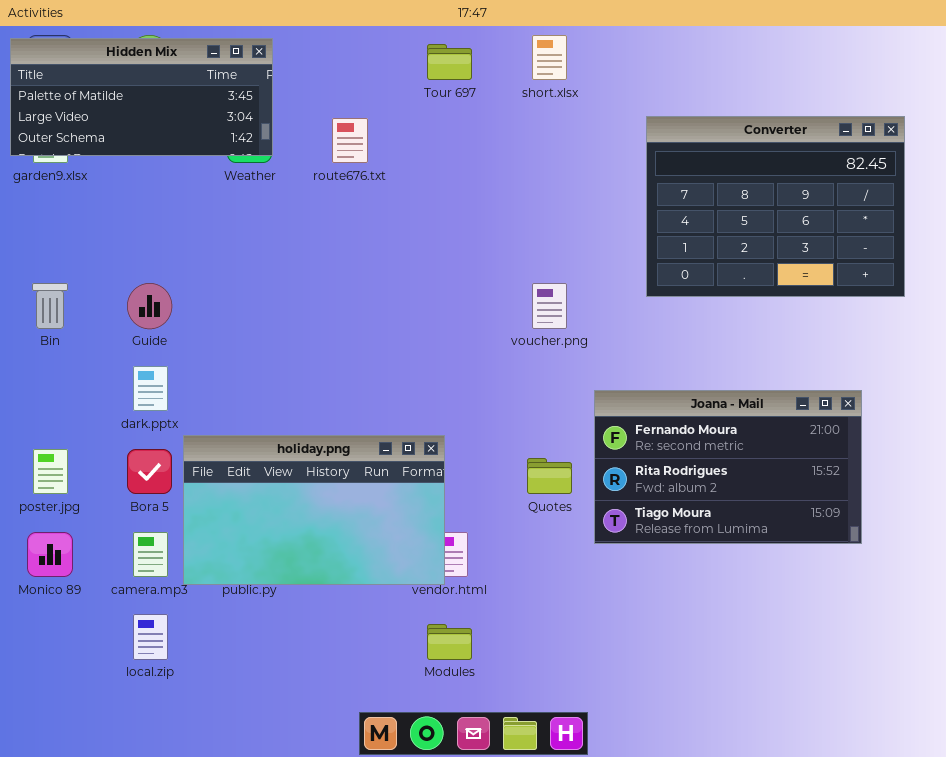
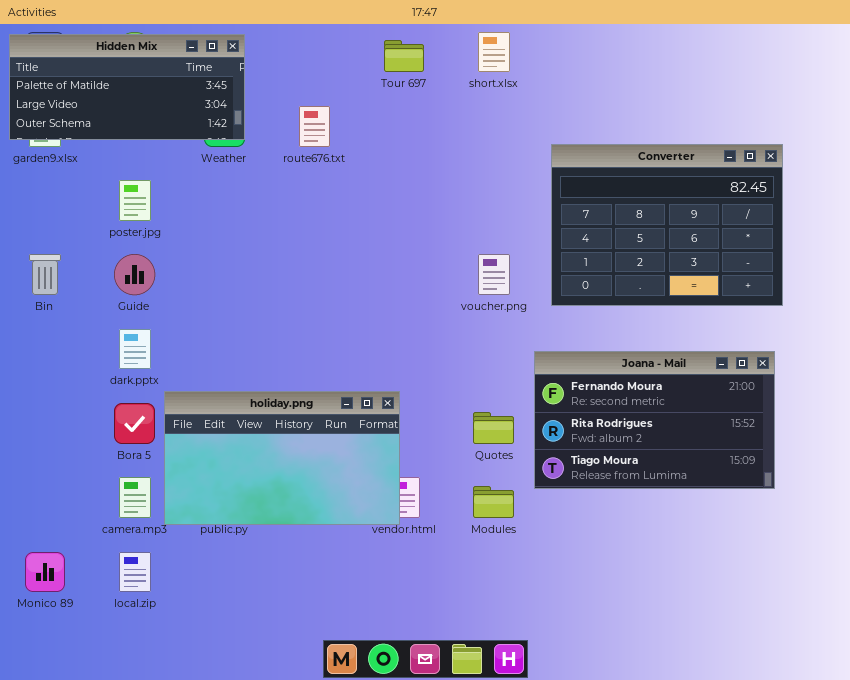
Converter: [646,116,905,297] -> [551,144,783,306], moved
poster.jpg: [33,449,68,494] -> [119,180,151,221], moved
Monico 89: [27,532,73,577] -> [25,552,65,592], moved
Modules: [427,624,472,660] -> [473,486,514,518], moved

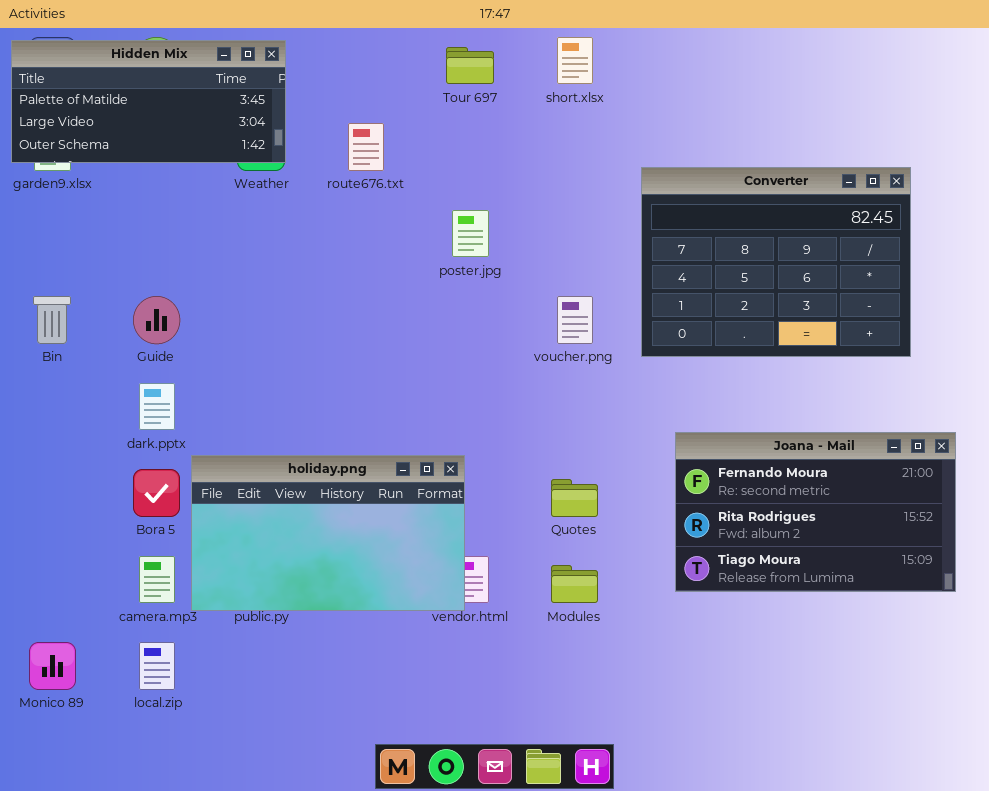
poster.jpg: [119,180,151,221] -> [452,210,489,257], moved
Joana - Mail: [534,351,775,489] -> [675,432,956,592], moved

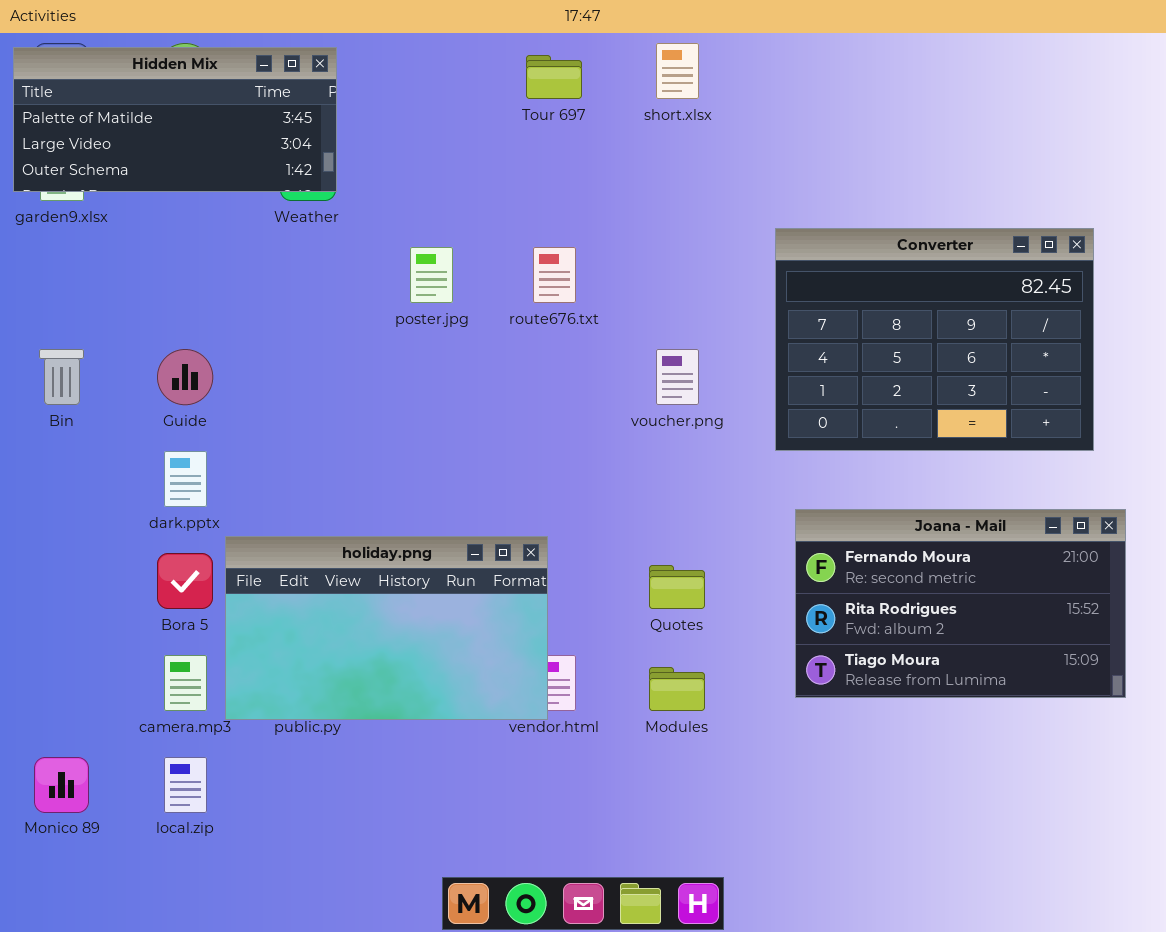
route676.txt: [348,123,384,171] -> [533,247,576,303], moved
Converter: [641,167,911,357] -> [775,228,1094,451], moved
poster.jpg: [452,210,489,257] -> [410,247,453,303], moved

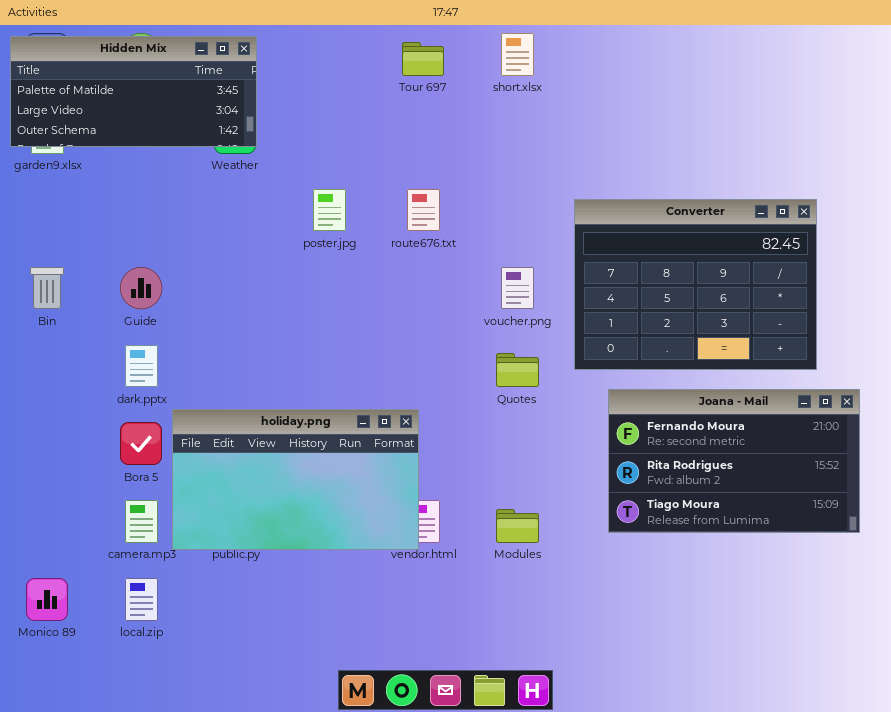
Converter: [775,228,1094,451] -> [574,199,817,370], moved
Quotes: [649,565,705,609] -> [496,353,539,387], moved

